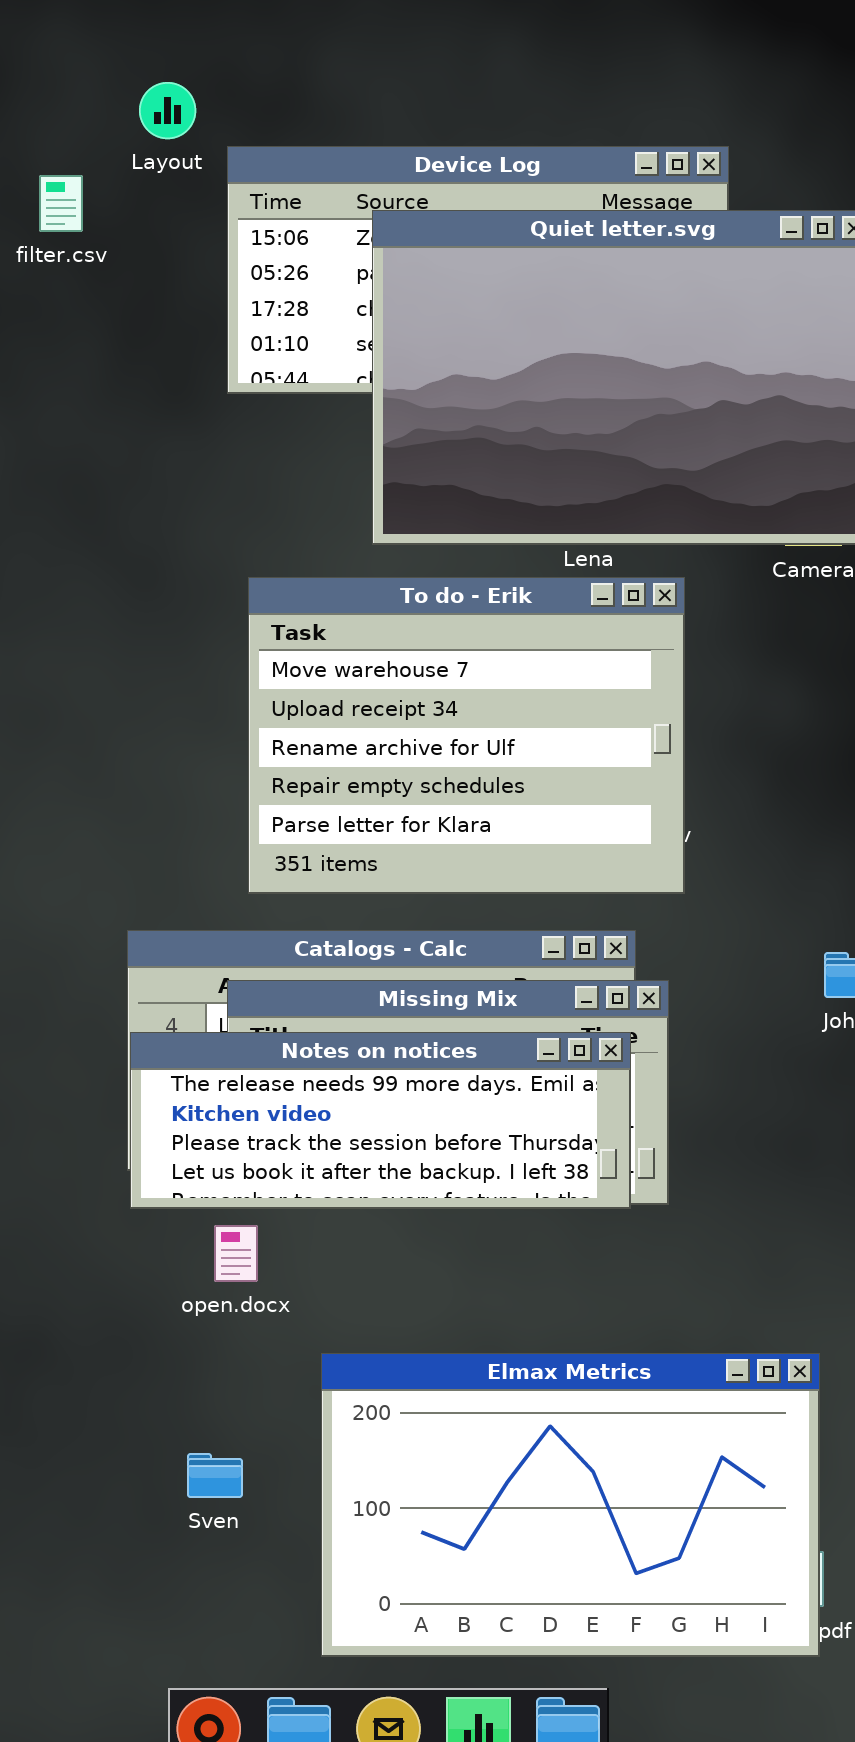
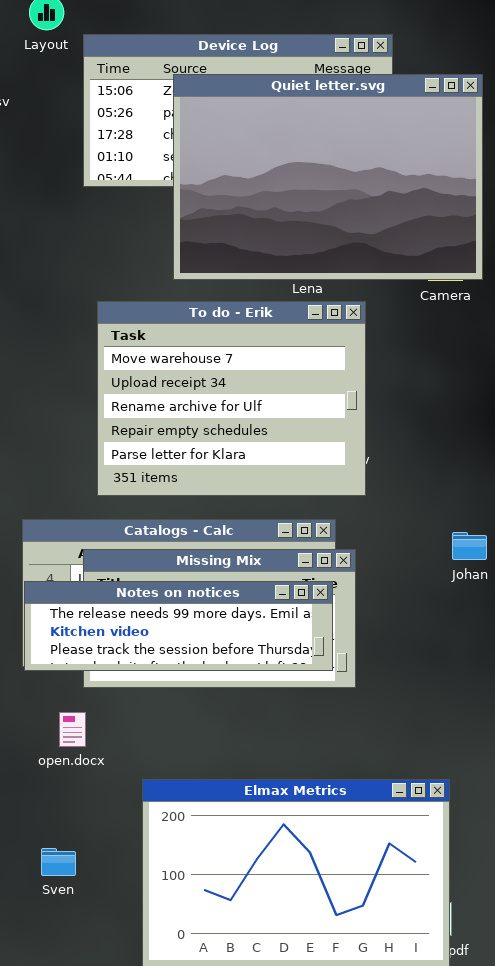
Notes on notices: [130,1032,631,1209] -> [24,581,333,671], resized
open.docx: [214,1225,258,1282] -> [59,712,86,747], moved
Sven: [187,1453,243,1498] -> [41,848,76,876], moved

